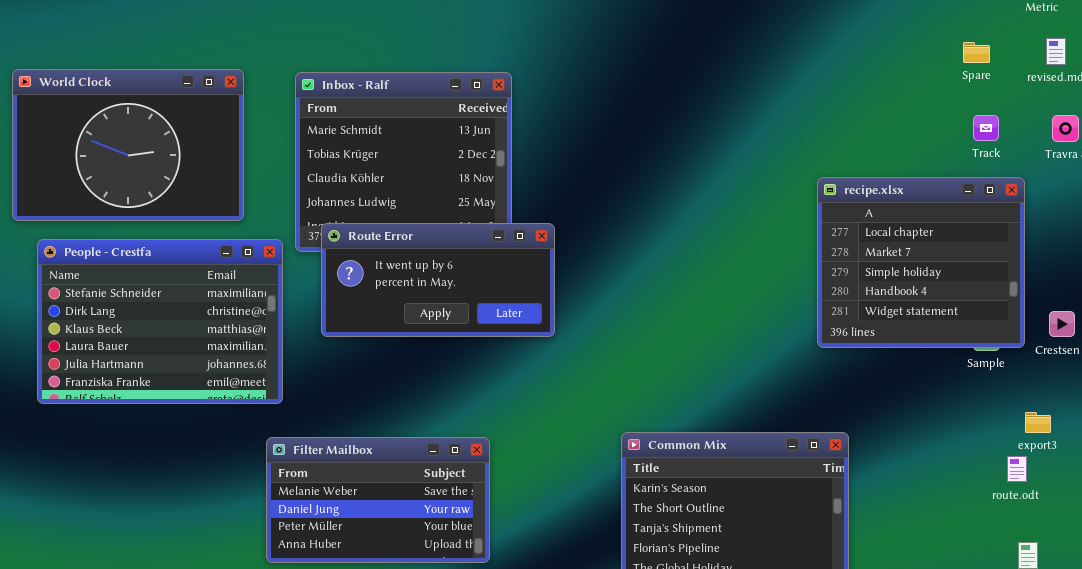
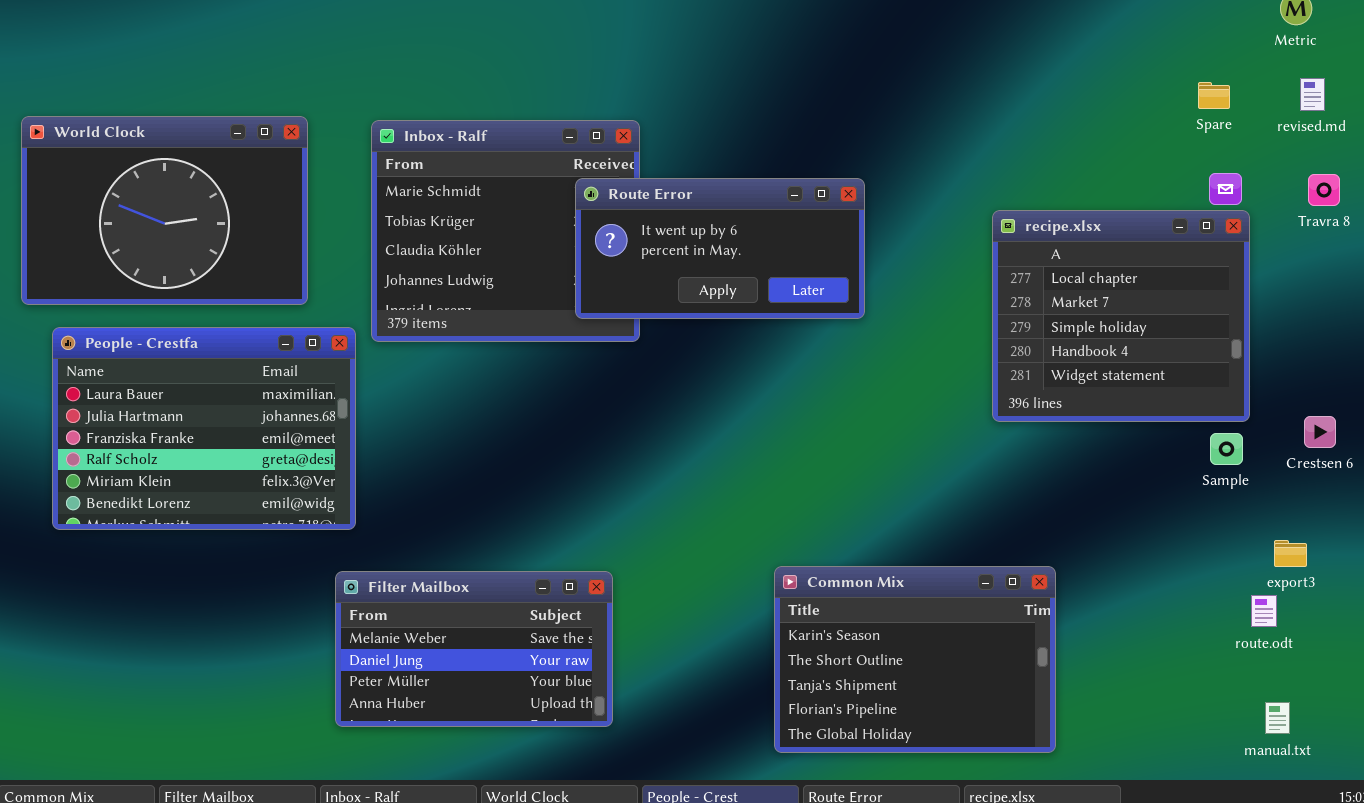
recipe.xlsx: [817,177,1025,348] -> [992,210,1250,422], moved
Route Error: [321,223,555,337] -> [575,178,865,319], moved
People - Crestfa: [37,239,283,404] -> [52,327,356,530], scrolled down 3 rows

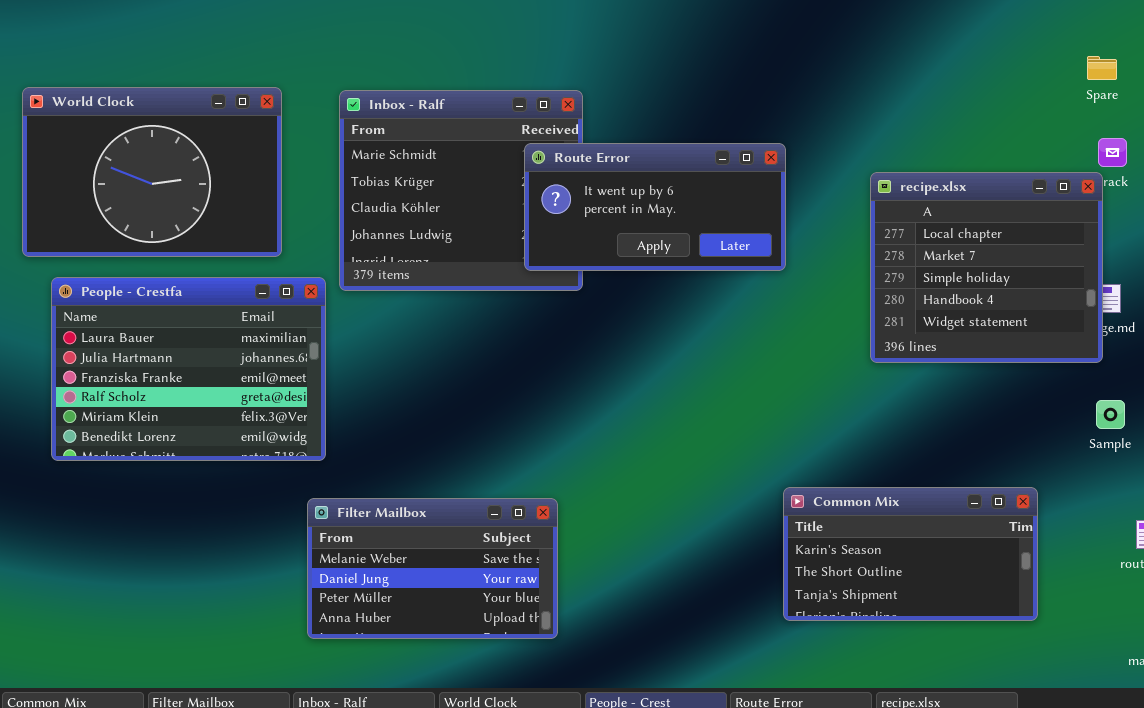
recipe.xlsx: [992,210,1250,422] -> [870,172,1103,363], moved
Sample: [1210,433,1243,465] -> [1096,400,1125,429], moved
Common Mix: [774,566,1056,753] -> [783,487,1038,621], moved, resized

